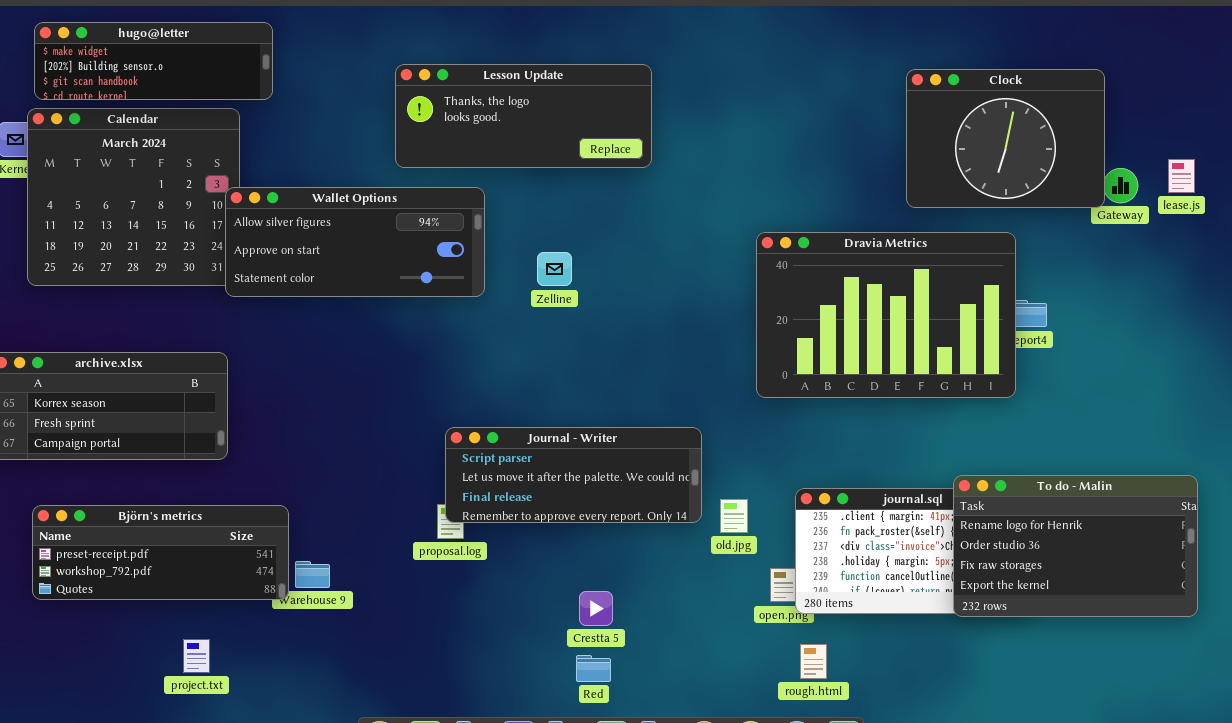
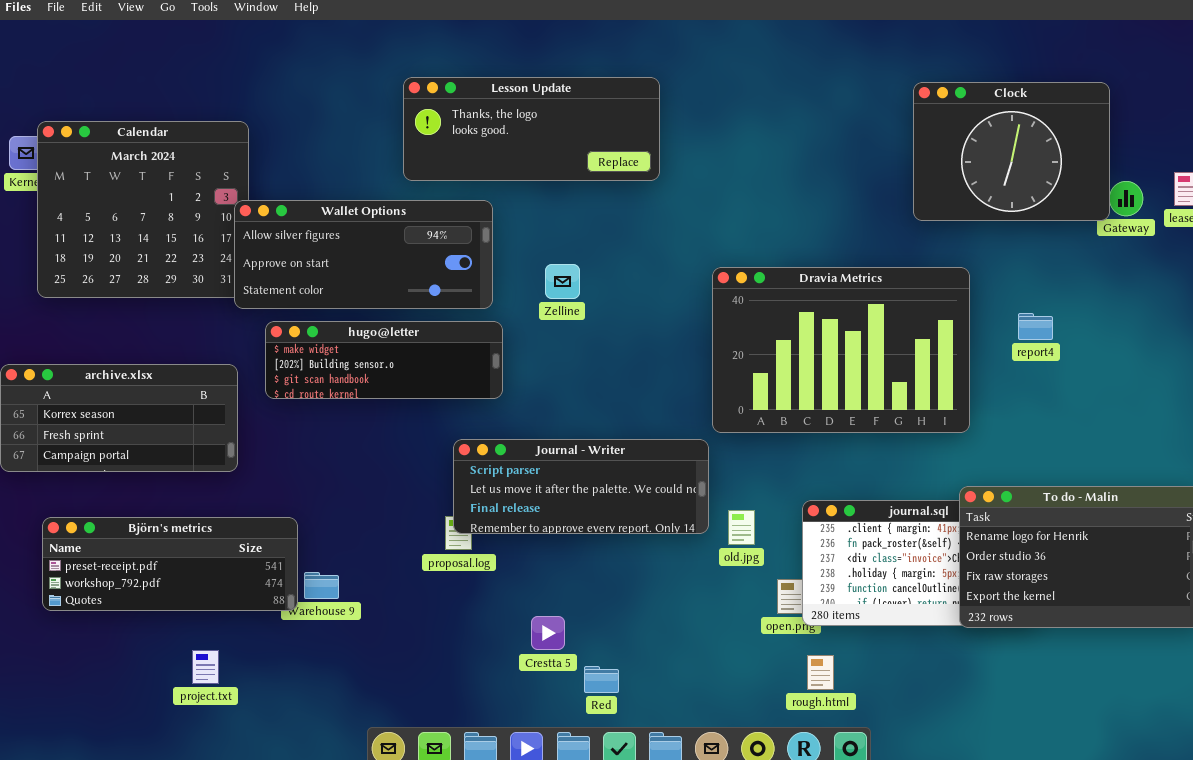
hugo@letter: [34,22,273,100] -> [265,321,503,399], moved
Dravia Metrics: [756,232,1016,398] -> [712,267,970,433], moved
Crestta 5: [579,591,613,626] -> [531,616,565,650], moved

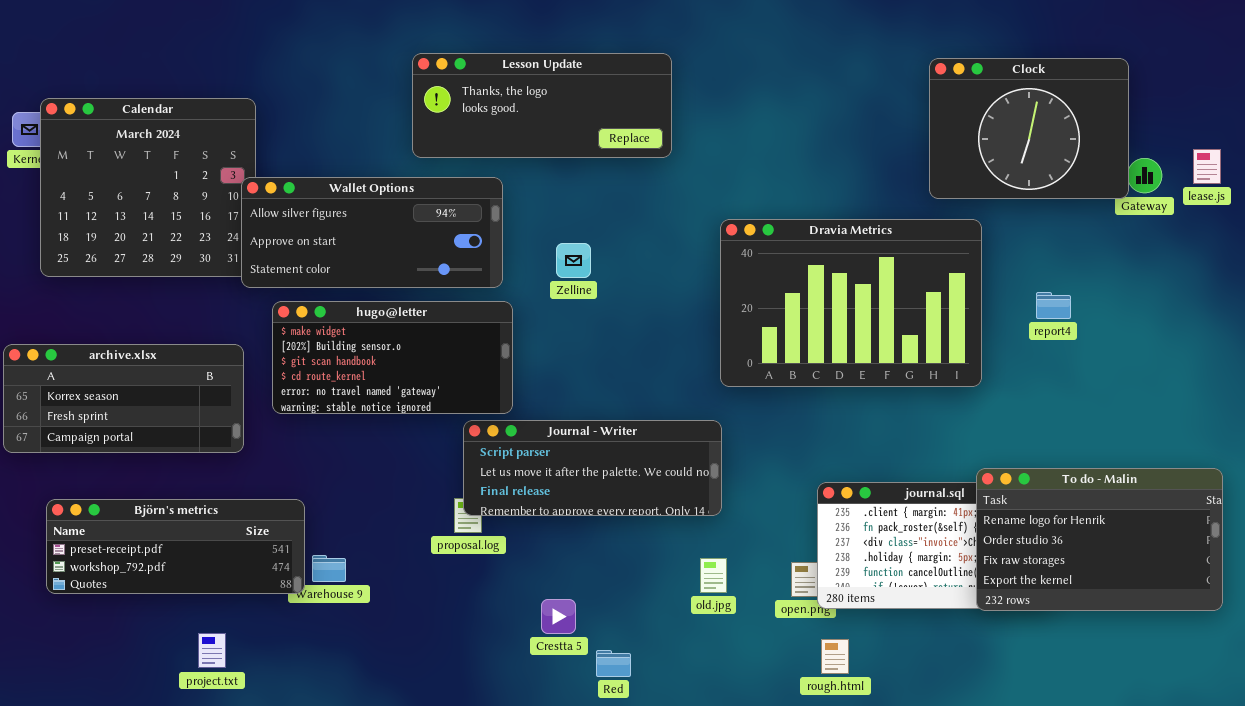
Dravia Metrics: [712,267,970,433] -> [720,219,982,387], moved
hugo@letter: [265,321,503,399] -> [272,301,513,414], resized
old.jpg: [728,510,755,545] -> [700,558,727,593], moved

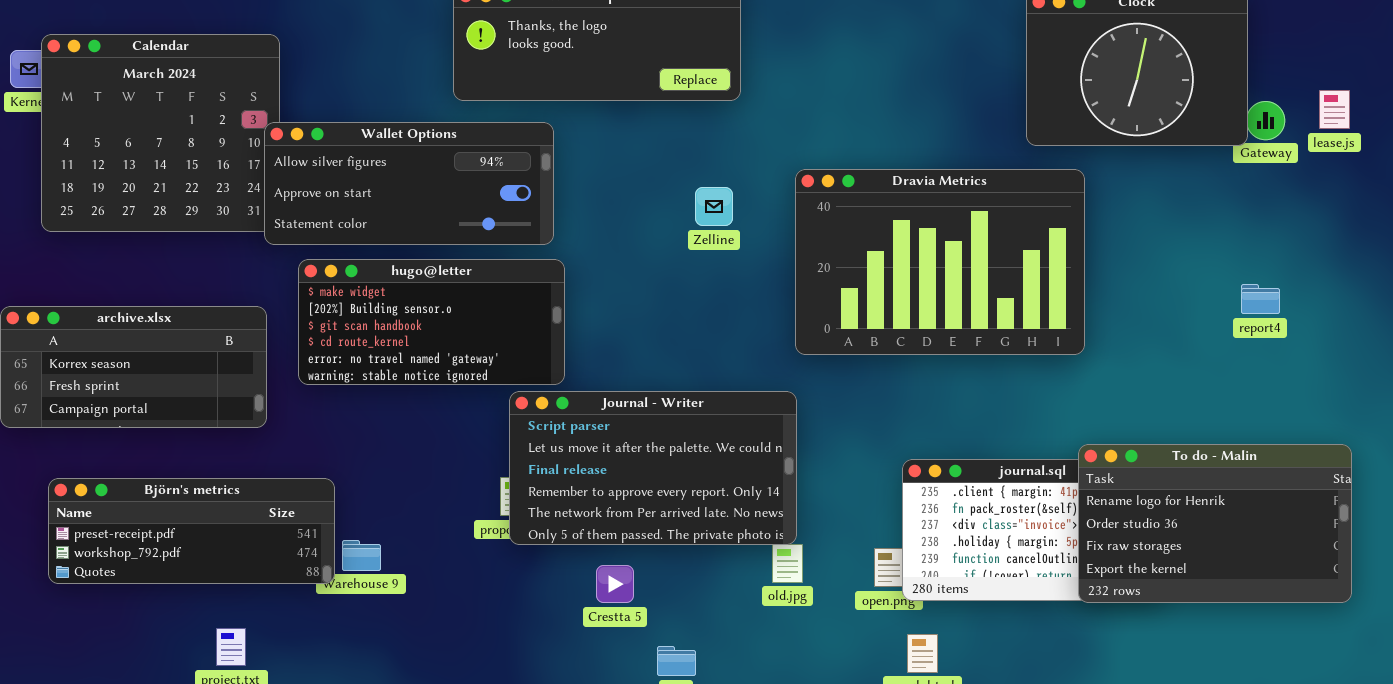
Zelline: [556,243,591,278] -> [695,187,733,226], moved
report4: [1036,292,1071,319] -> [1241,284,1280,314], moved
Journal - Writer: [463,420,722,516] -> [509,391,797,545], resized
Crestta 5: [541,599,576,634] -> [596,565,634,603], moved

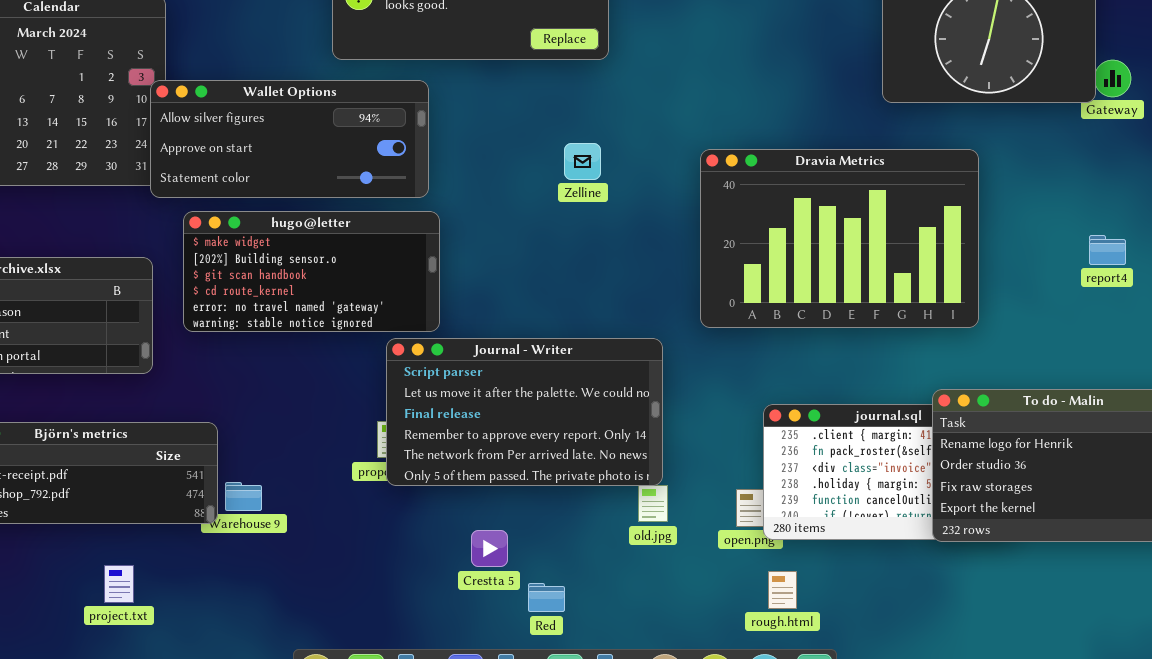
Dravia Metrics: [795,169,1085,355] -> [700,149,979,328], moved
Crestta 5: [596,565,634,603] -> [471,530,508,567], moved

